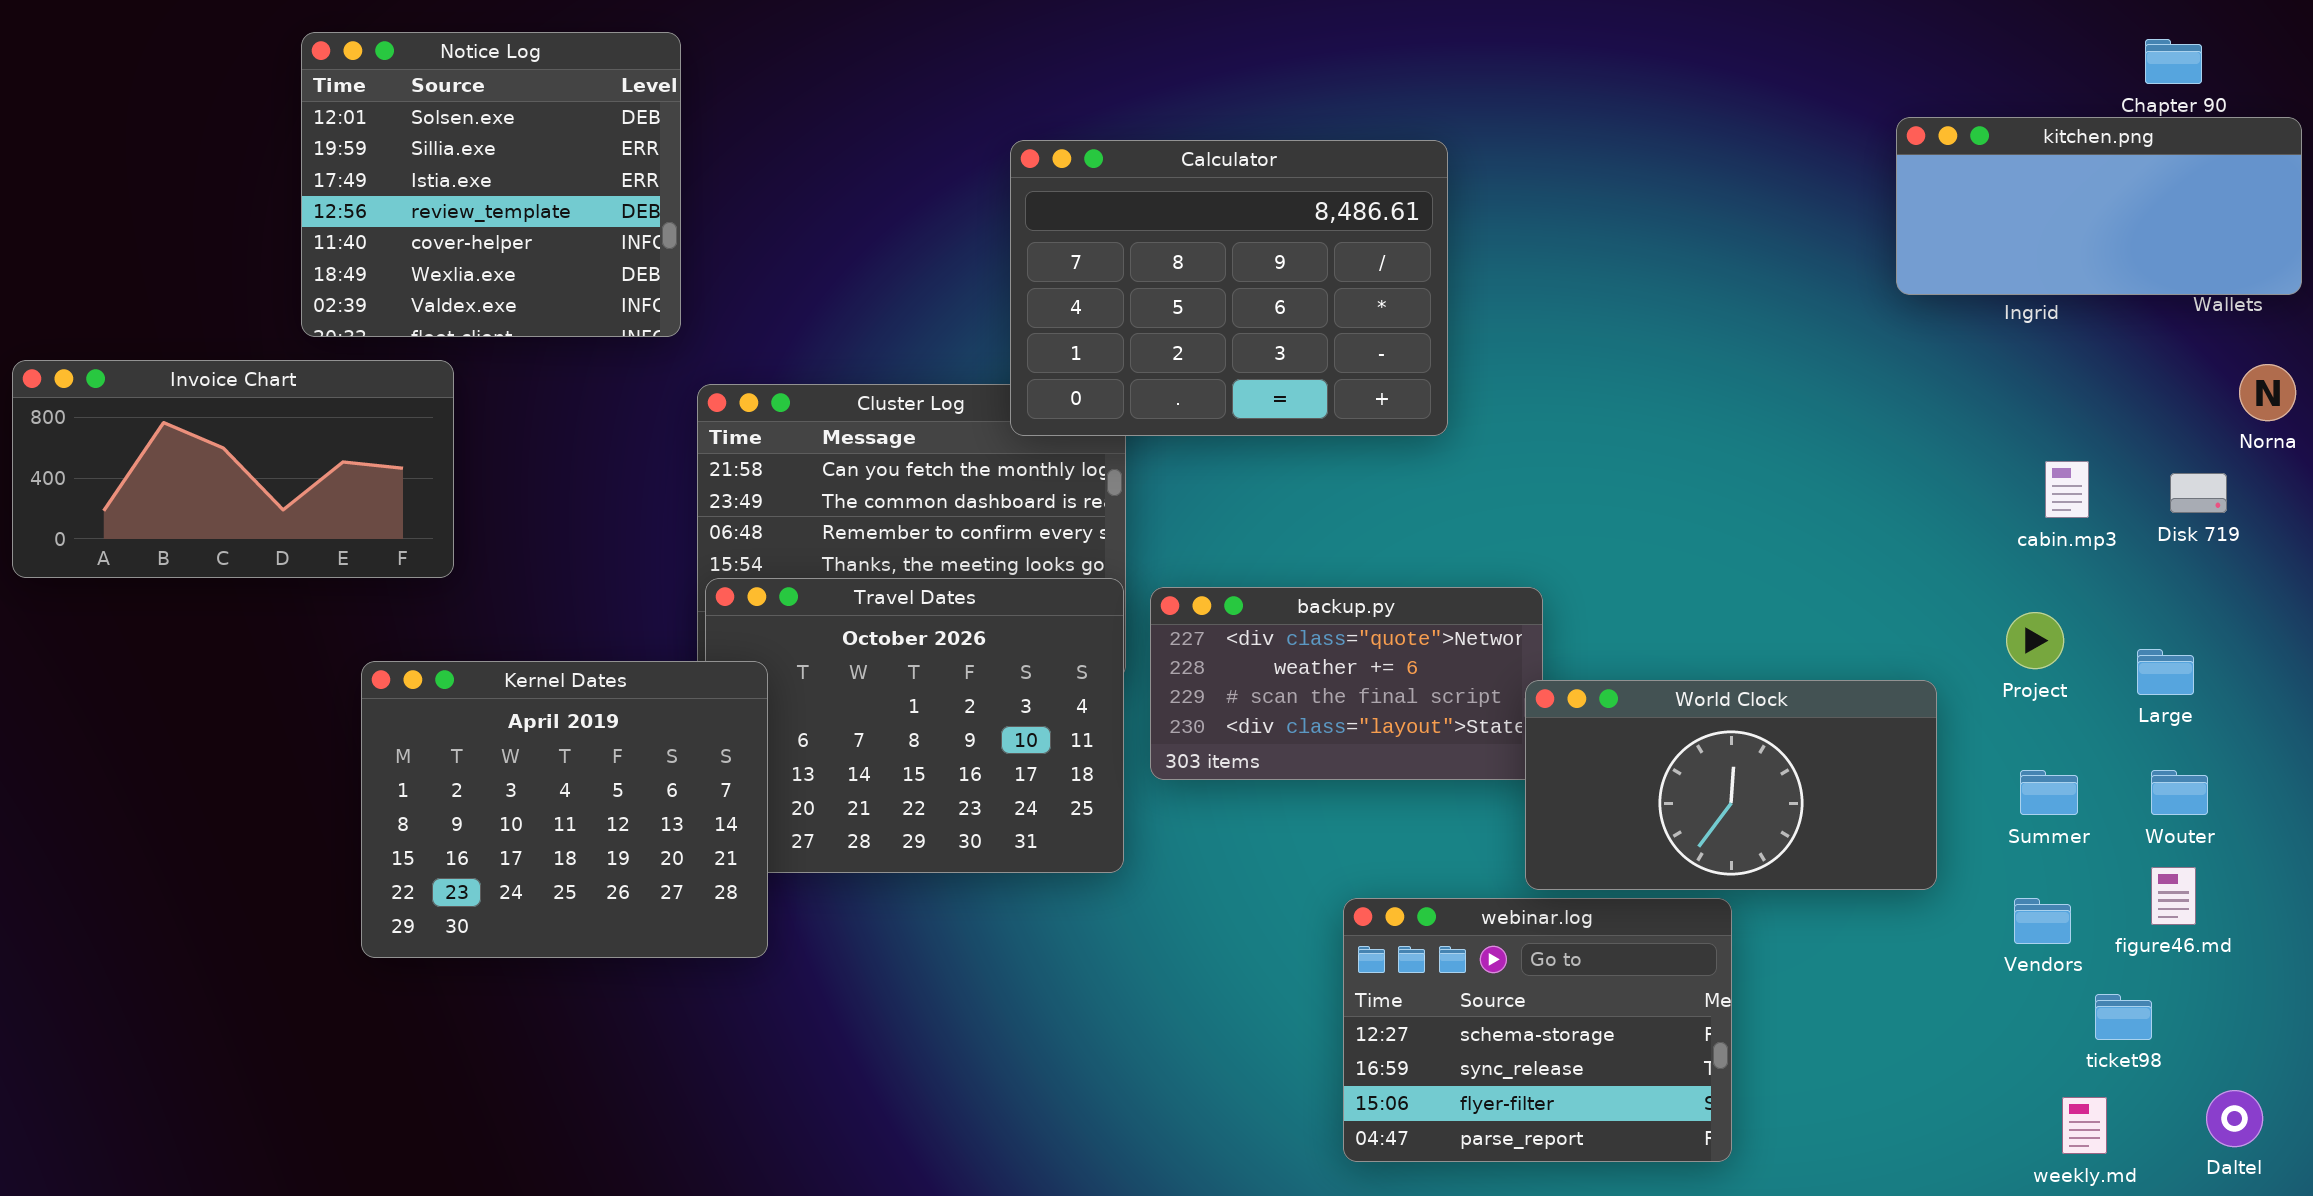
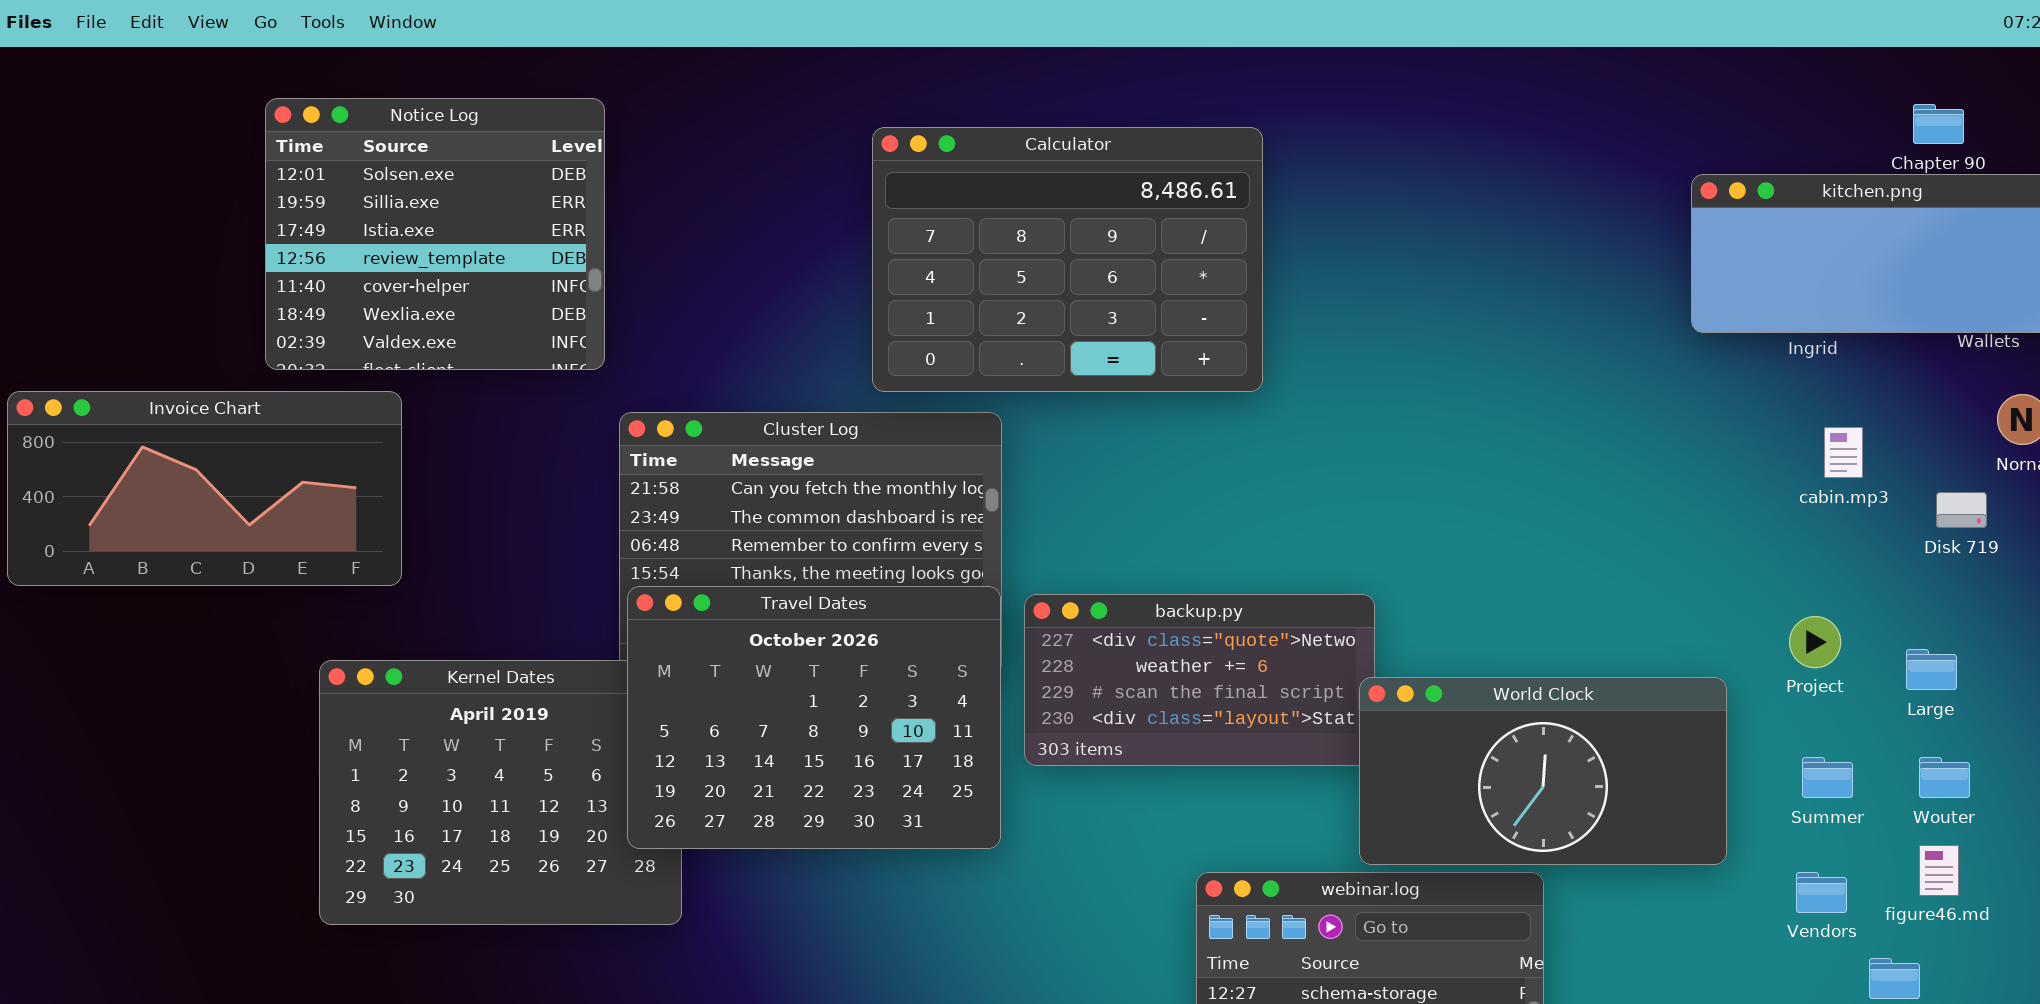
Calculator: [1010,140,1448,436] -> [872,127,1263,392], moved
cabin.mp3: [2045,461,2089,518] -> [1824,427,1863,478], moved
Travel Dates: [705,578,1124,873] -> [627,586,1001,849], raised

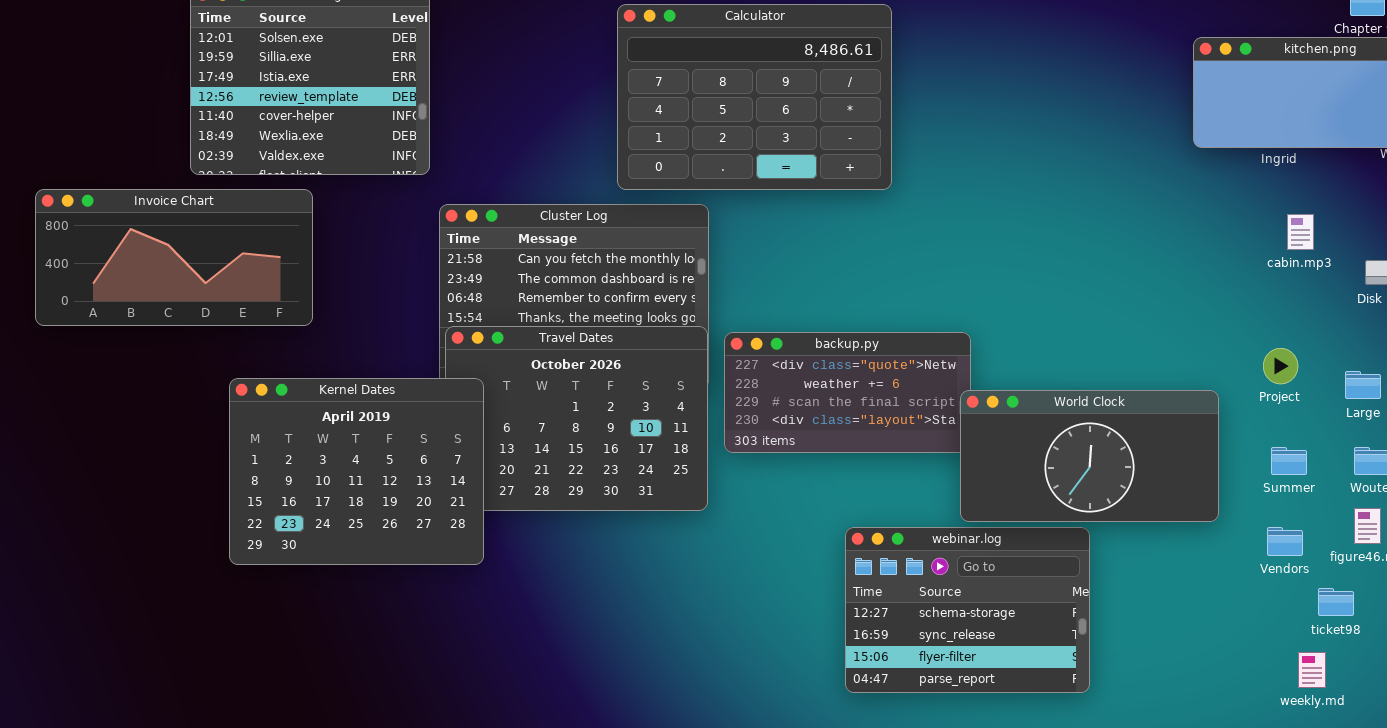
Invoice Chart: [7,391,402,586] -> [35,189,313,326], moved
Kernel Dates: [319,660,682,925] -> [229,378,484,565], raised

